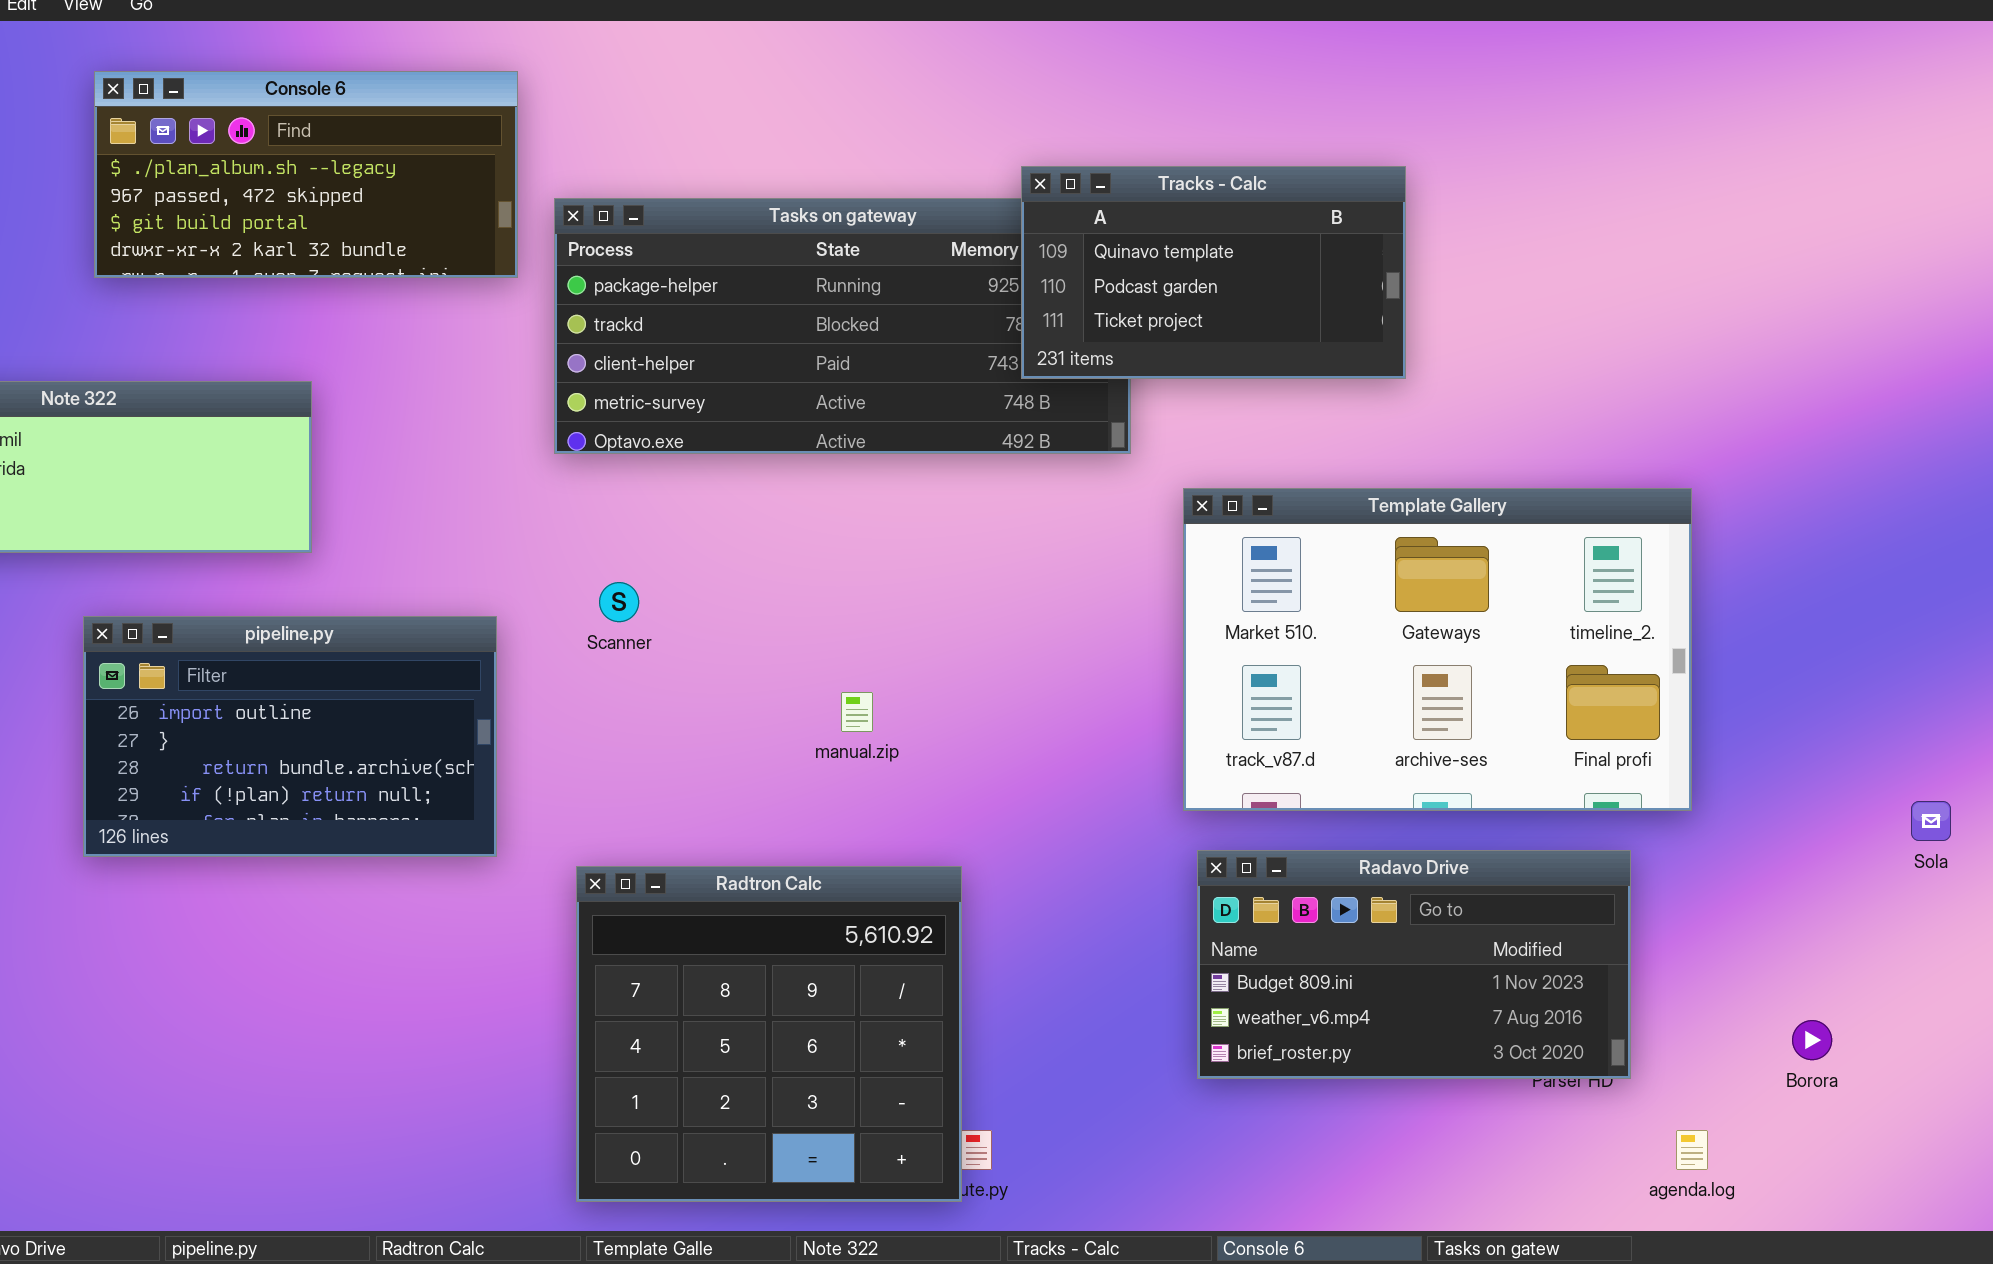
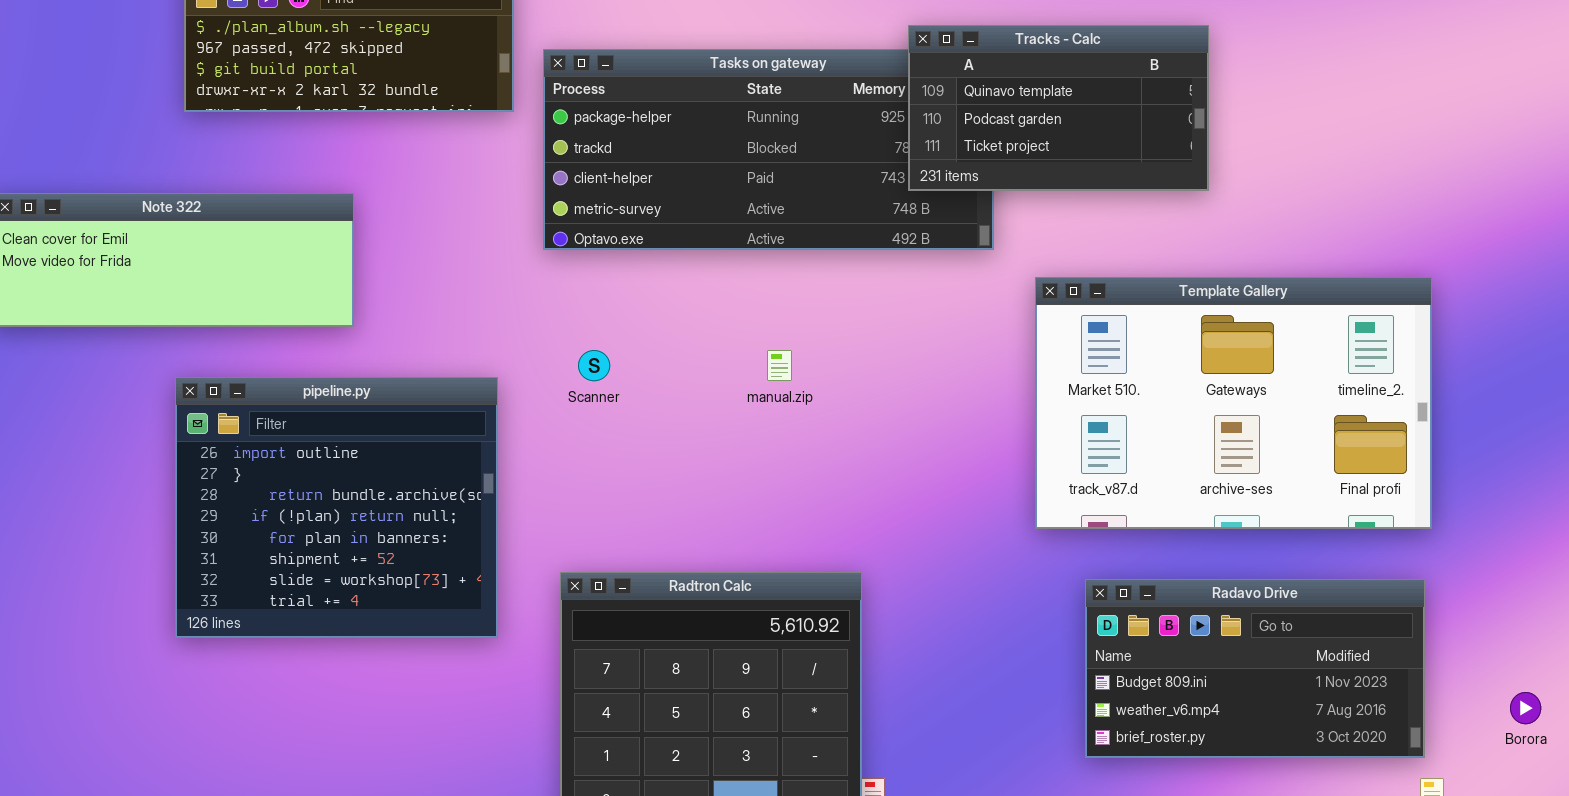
pipeline.py: [83,616,497,857] -> [175,377,498,638], resized
manual.zip: [841,692,873,732] -> [767,350,792,381], moved
Radavo Drive: [1197,850,1631,1079] -> [1085,579,1425,758], moved

